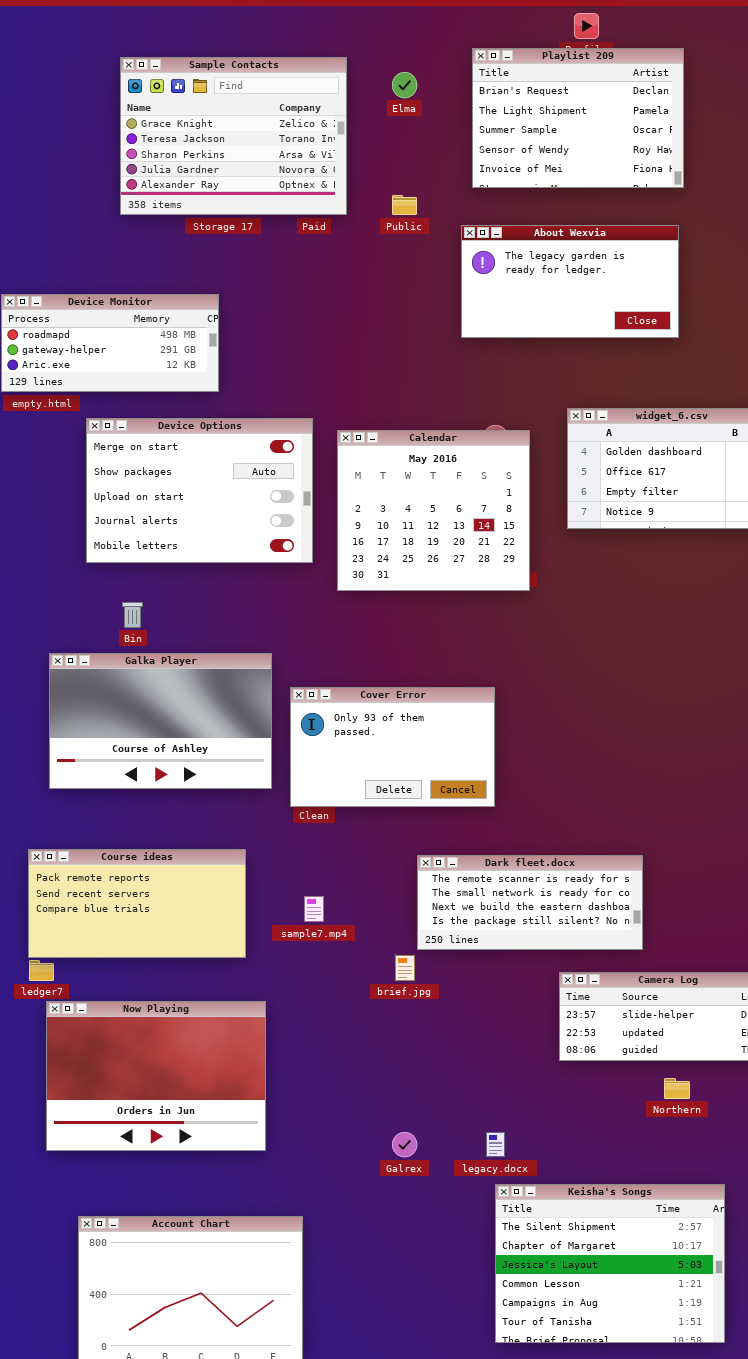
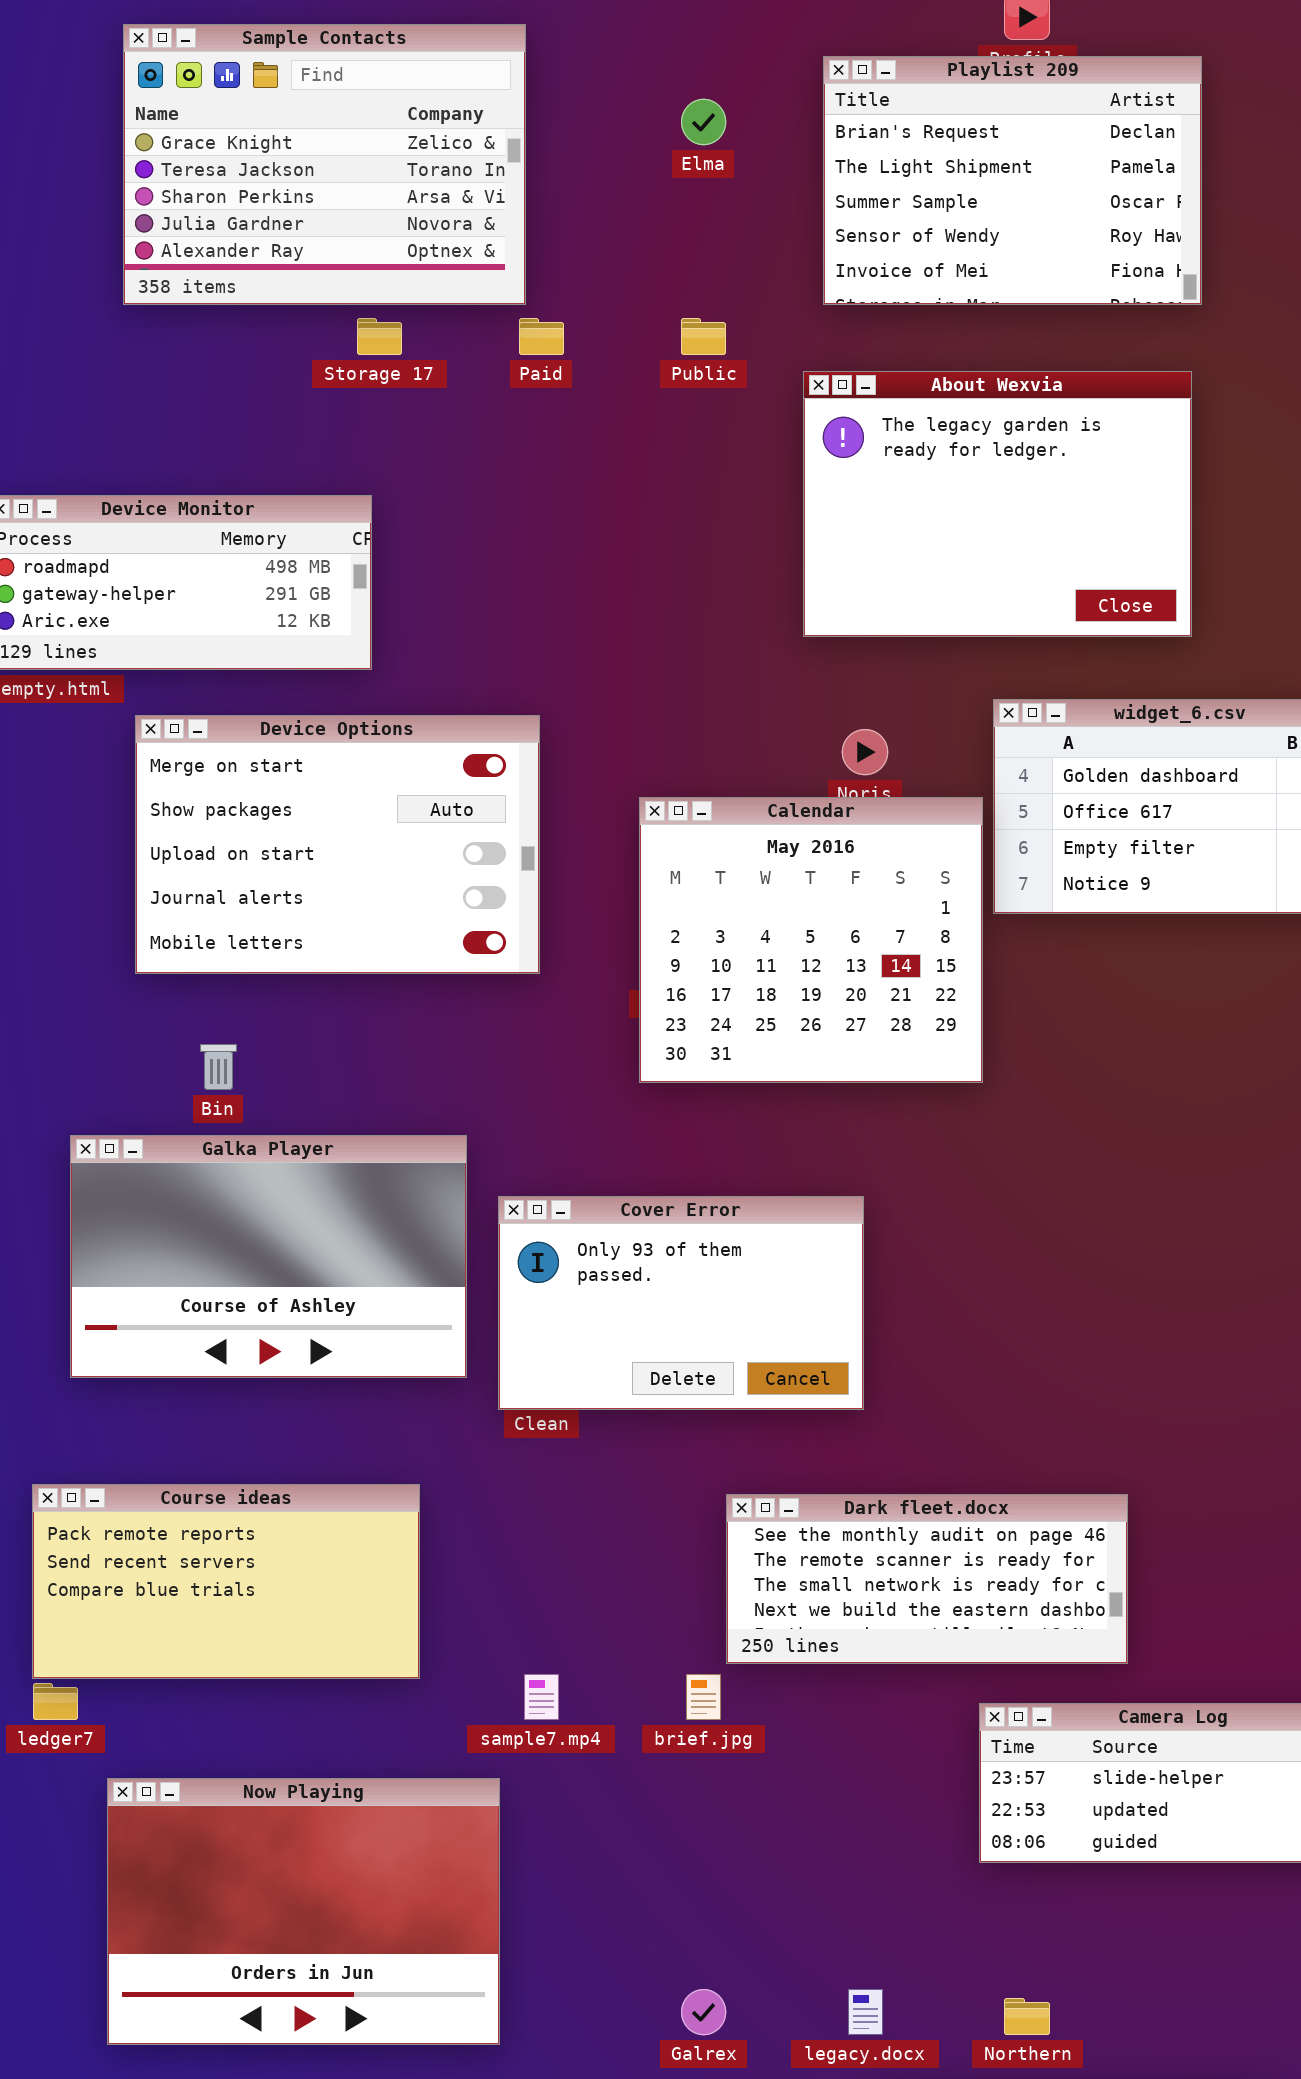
Sample Contacts: [120,57,347,215] -> [123,24,526,305], moved
About Wexvia: [461,225,679,338] -> [803,371,1192,637], resized
Calendar: [337,430,530,591] -> [639,797,983,1083], moved
Dark fleet.docx: [417,855,643,950] -> [726,1494,1128,1664], scrolled up 1 row
sample7.mp4: [304,896,324,922] -> [524,1674,559,1720], moved
Now Playing: [46,1001,266,1151] -> [107,1778,500,2045], moved
Northern: [664,1078,690,1099] -> [1004,1998,1050,2035], moved

